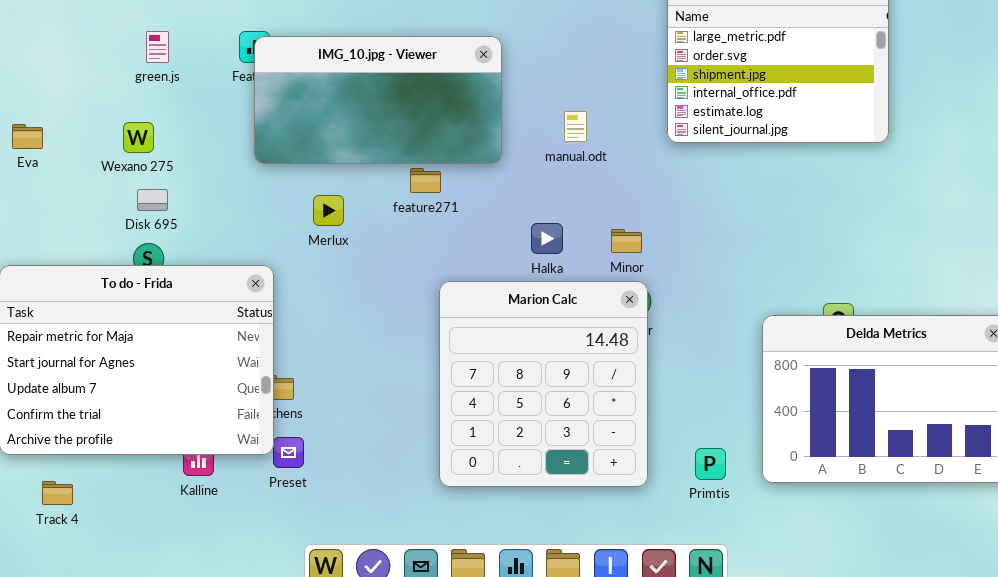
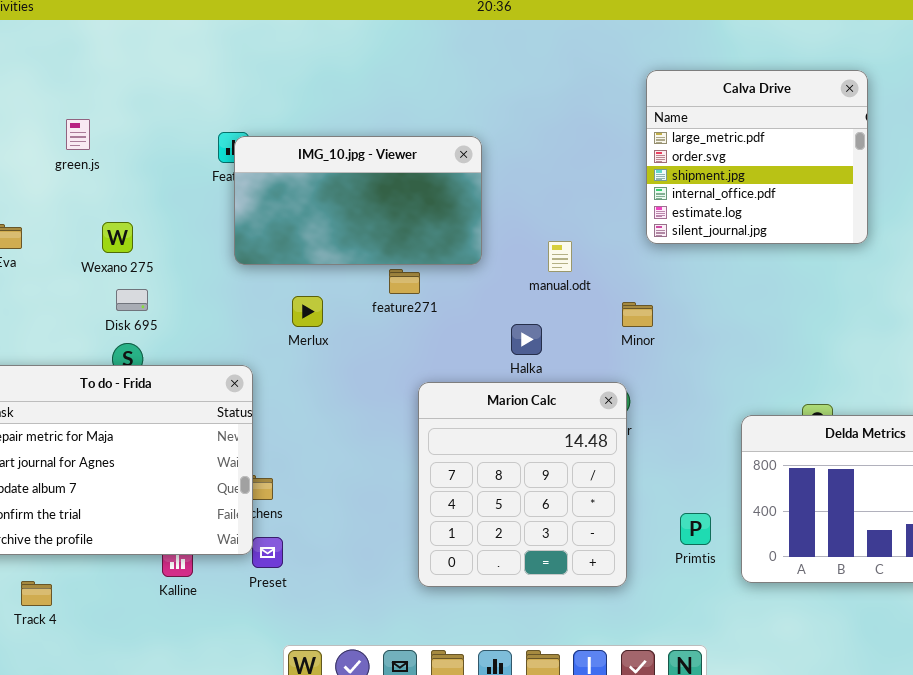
green.js: [146,31,169,63] -> [66,119,90,150], moved
manual.odt: [564,111,587,142] -> [548,241,572,272], moved
Minor: [611,229,642,253] -> [622,302,653,327], moved
Primtis: [695,448,726,480] -> [680,513,711,545], moved

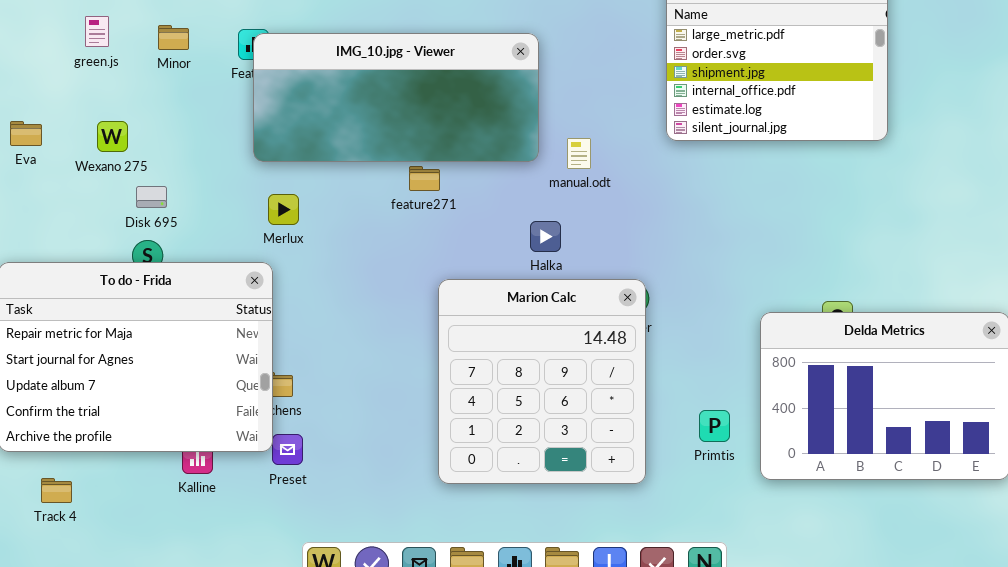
IMG_10.jpg - Viewer: [234,136,482,265] -> [253,33,539,162], resized
Wexano 275: [102,222,133,253] -> [97,121,128,152], moved
Merlux: [292,296,323,327] -> [268,194,299,225], moved
Minor: [622,302,653,327] -> [158,25,189,50], moved

